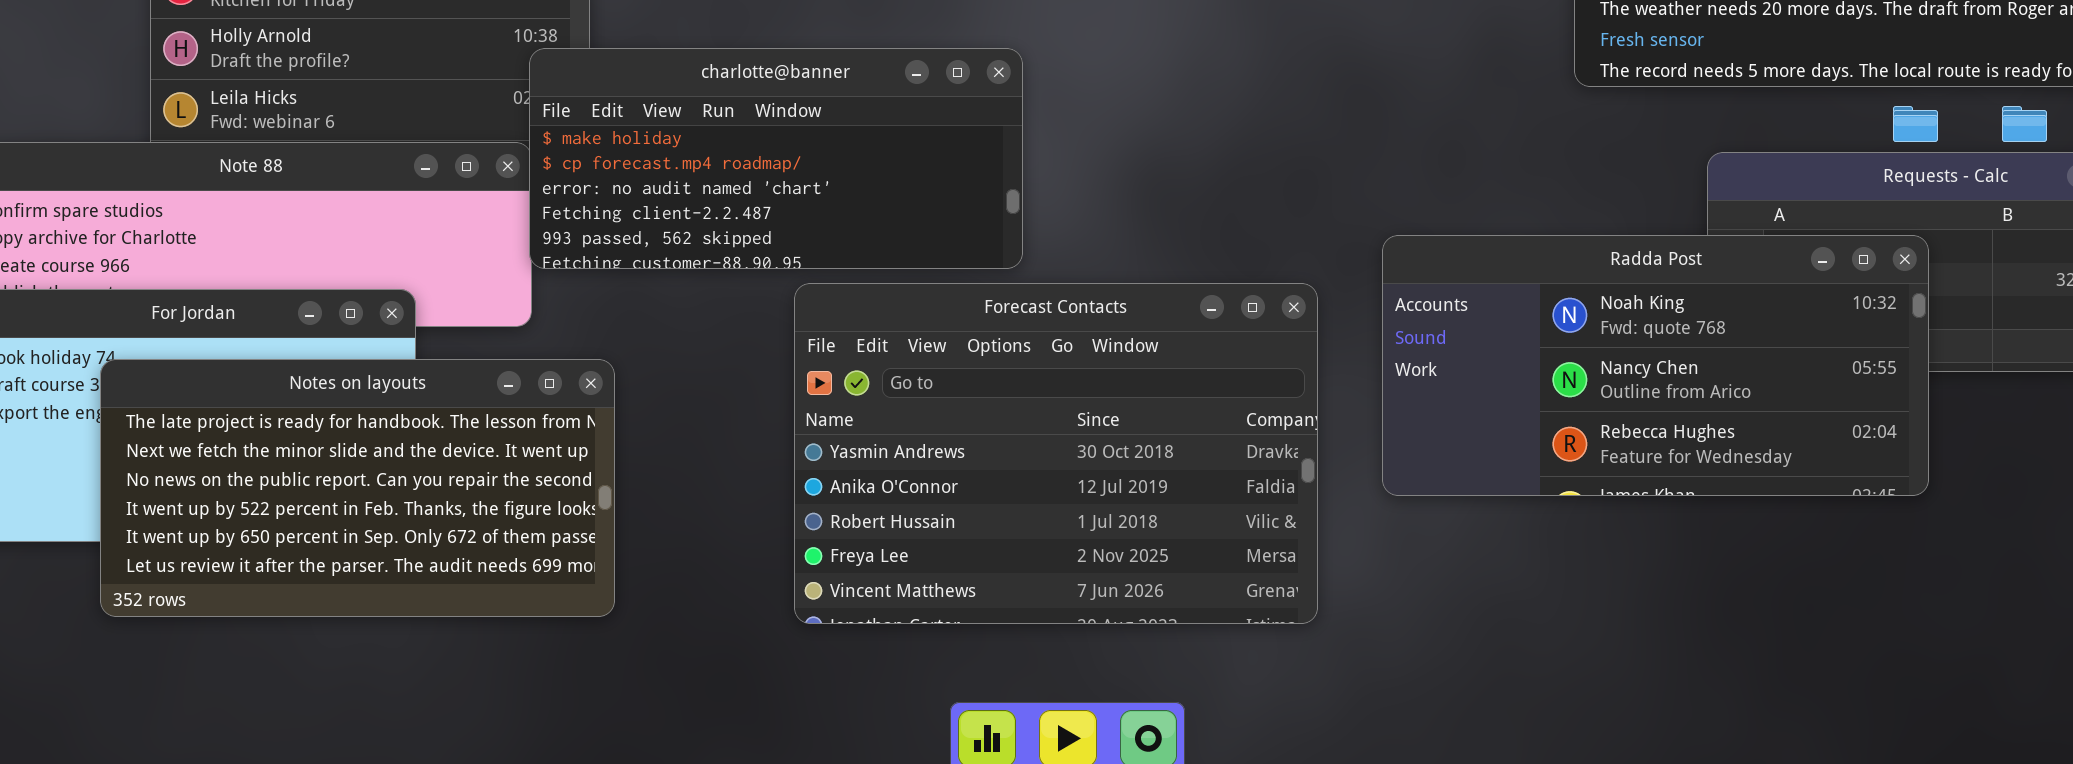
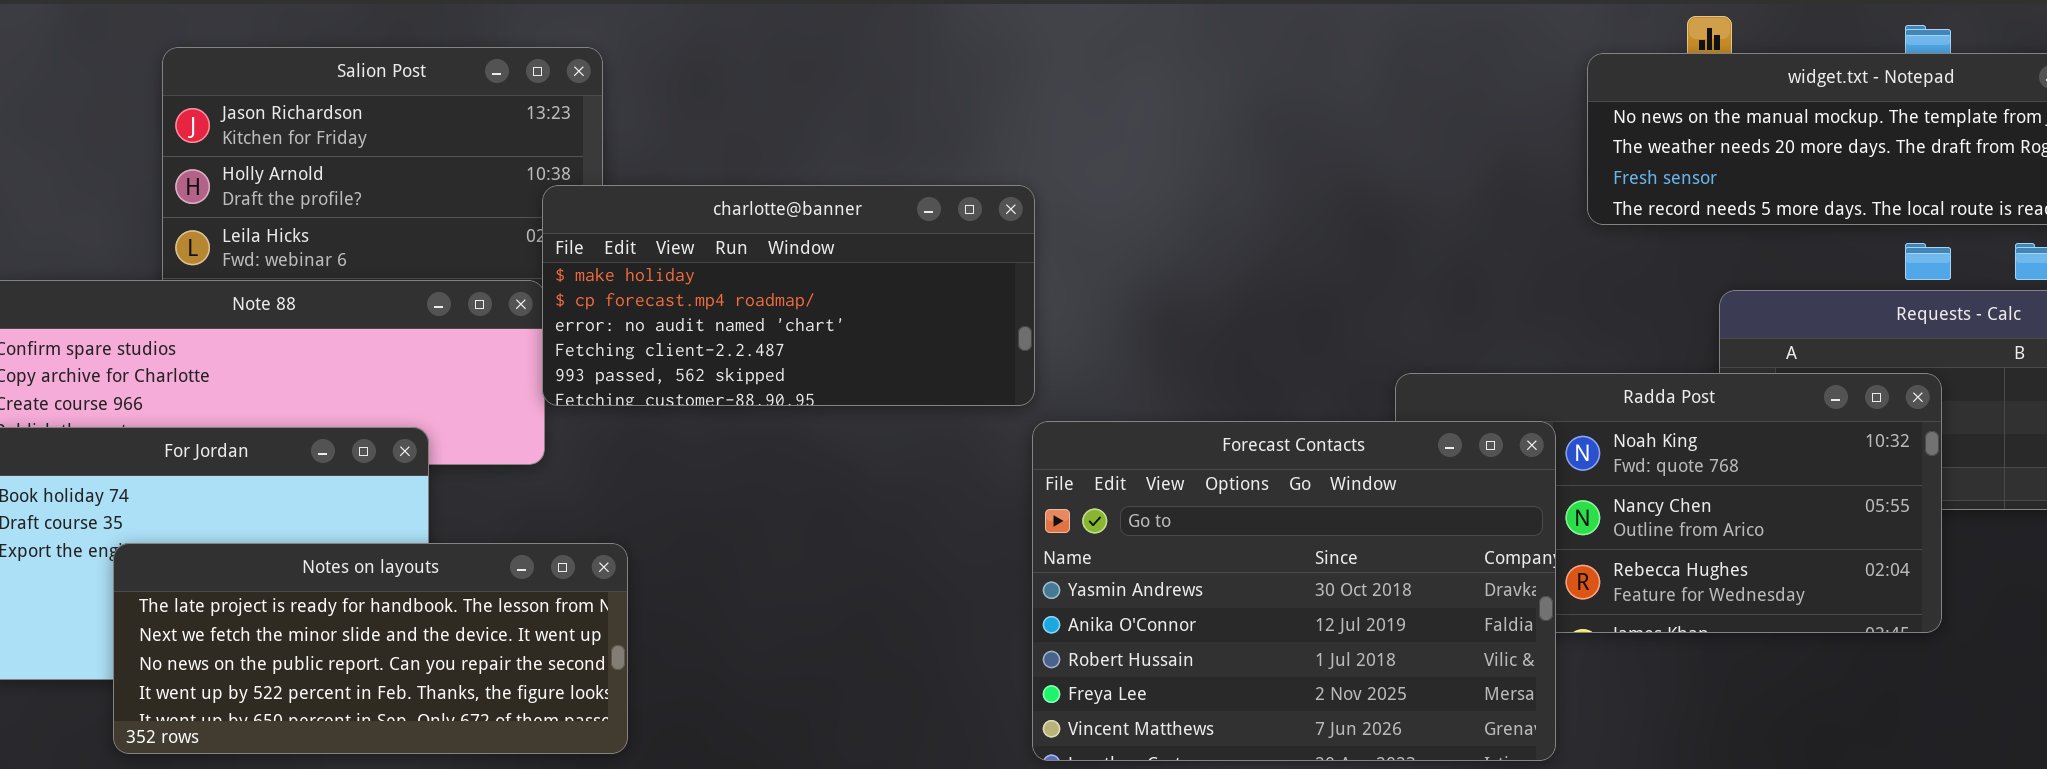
Forecast Contacts: [794,283,1318,624] -> [1032,421,1556,761], moved
Notes on layouts: [100,359,615,617] -> [113,543,628,754], resized

